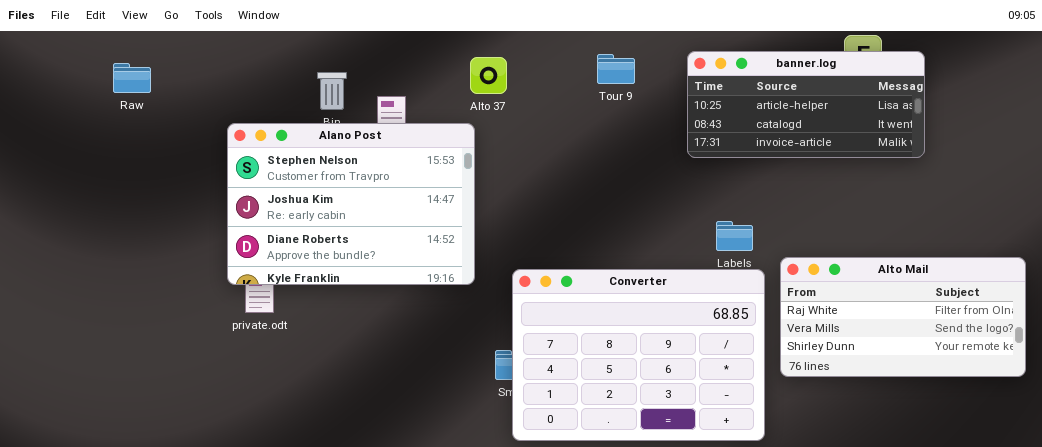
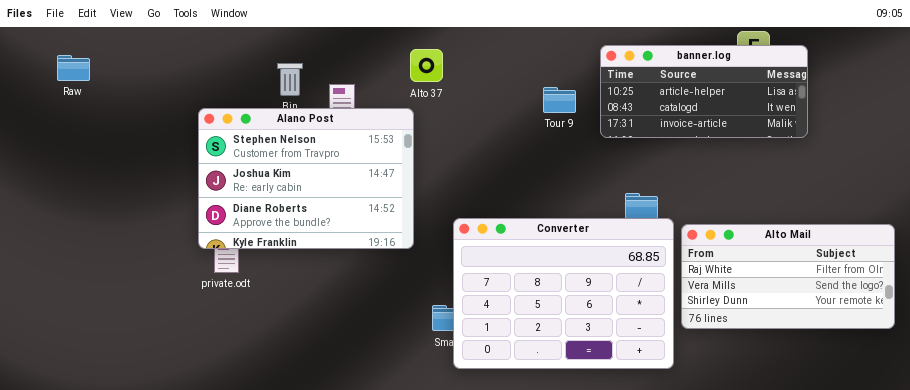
Tour 9: [597,54,635,84] -> [543,87,576,113], moved
Raw: [113,63,151,93] -> [57,55,90,81], moved
Converter: [512,269,765,441] -> [453,218,674,369], moved

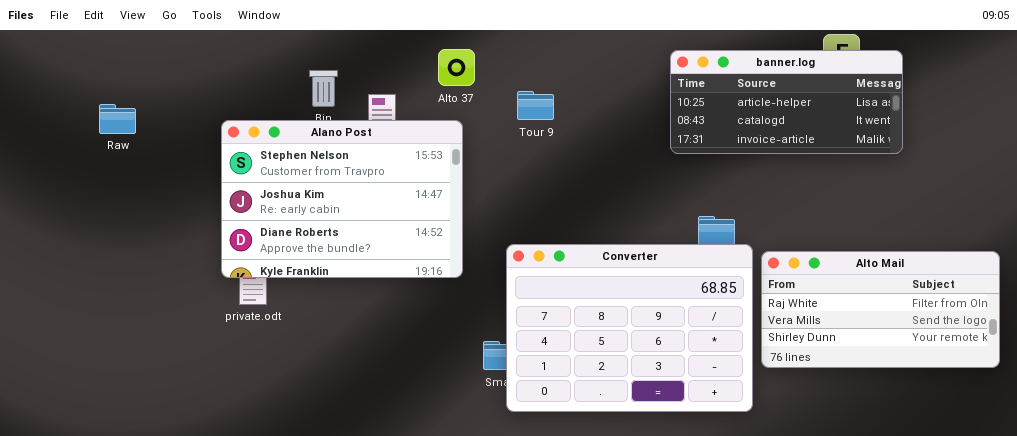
Alto 37: [410,49,443,82] -> [438,49,475,86], moved
Raw: [57,55,90,81] -> [99,104,136,134], moved
Tour 9: [543,87,576,113] -> [517,91,554,120], moved

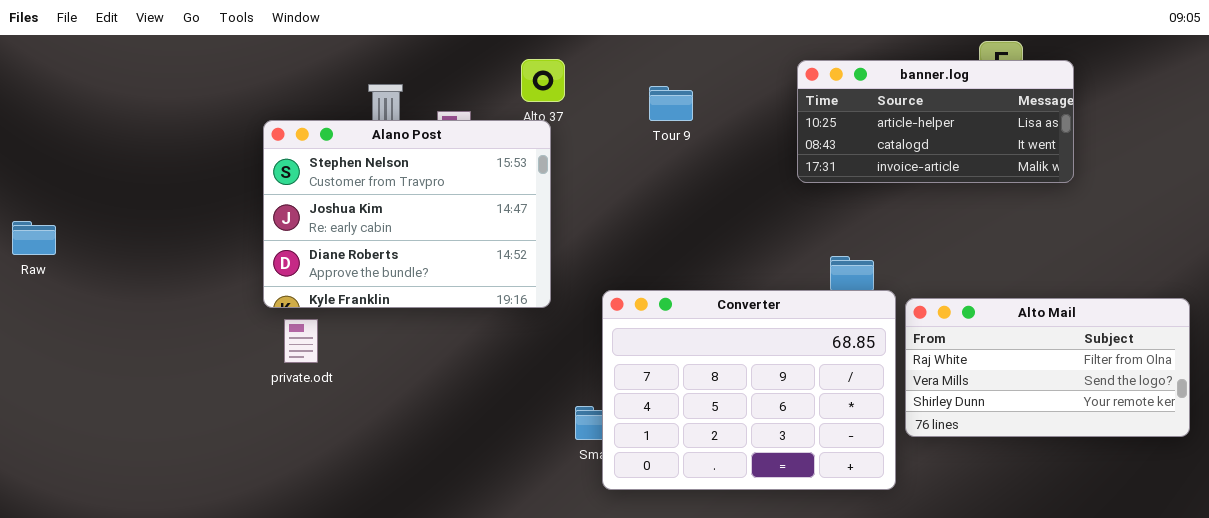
Tour 9: [517,91,554,120] -> [649,86,693,121], moved
Raw: [99,104,136,134] -> [12,221,56,255], moved
Alano Post: [221,120,463,278] -> [263,120,551,308], moved

